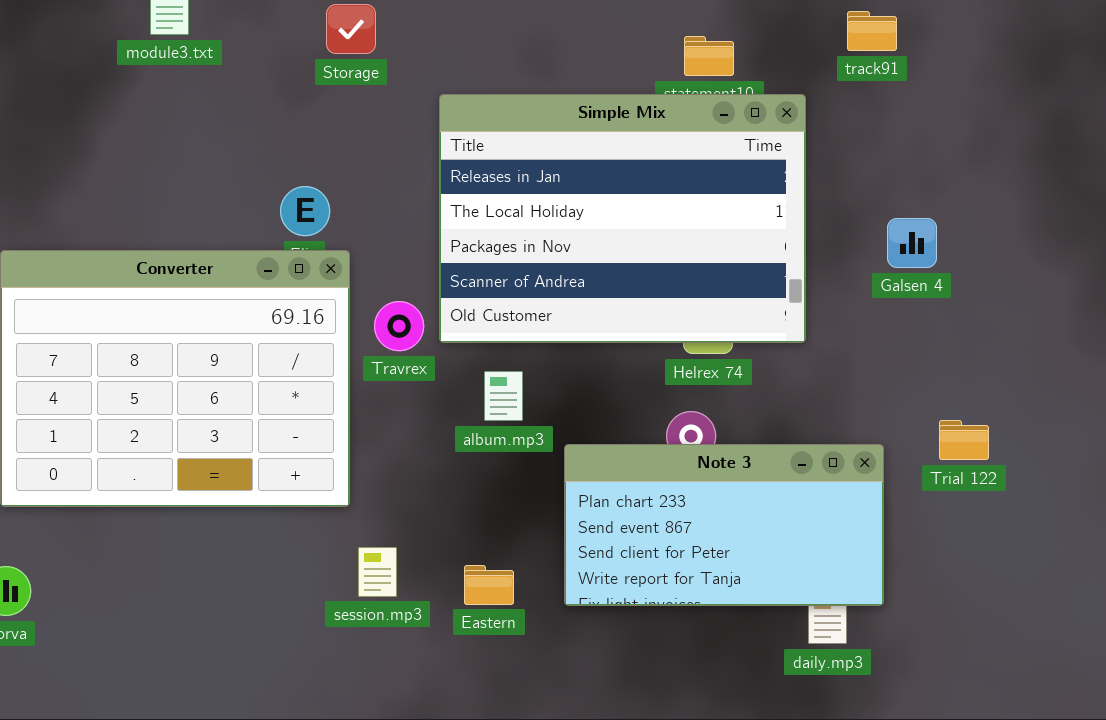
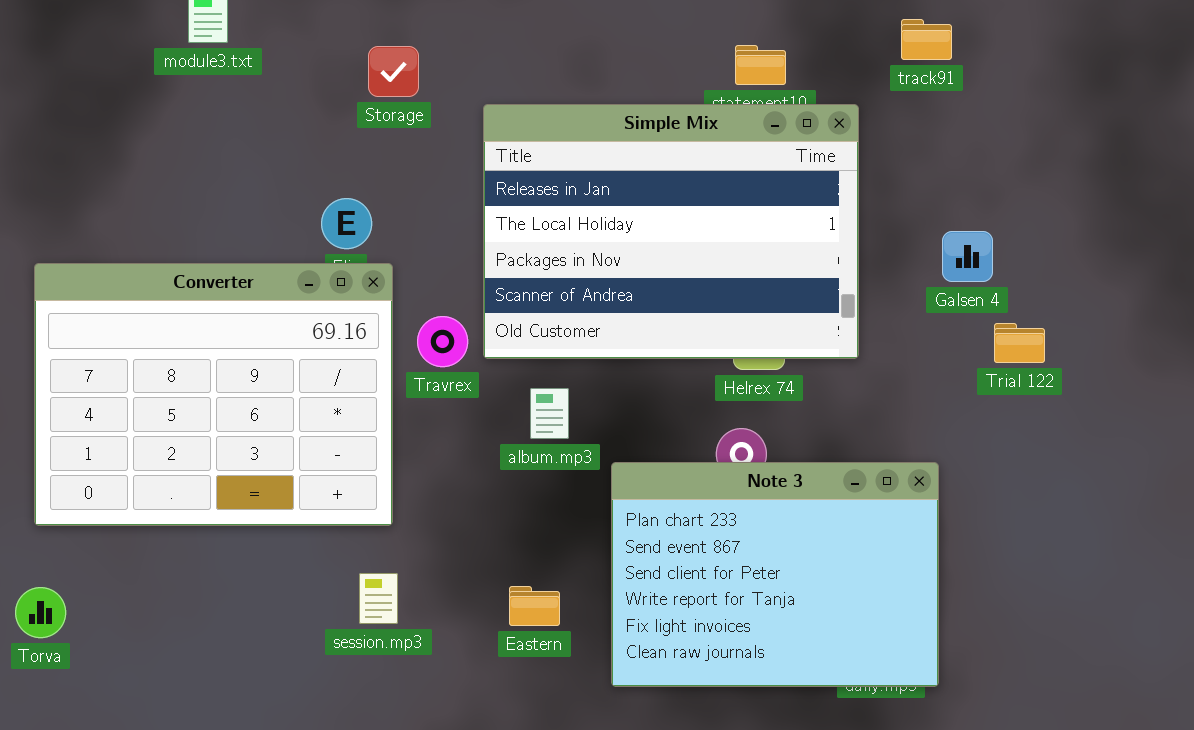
Storage: [326,4,376,54] -> [368,46,419,97], moved
Trial 122: [939,420,989,460] -> [994,323,1045,363], moved
Note 3: [564,444,884,606] -> [611,462,939,687], resized
session.mp3: [358,547,397,597] -> [359,573,398,624], moved

